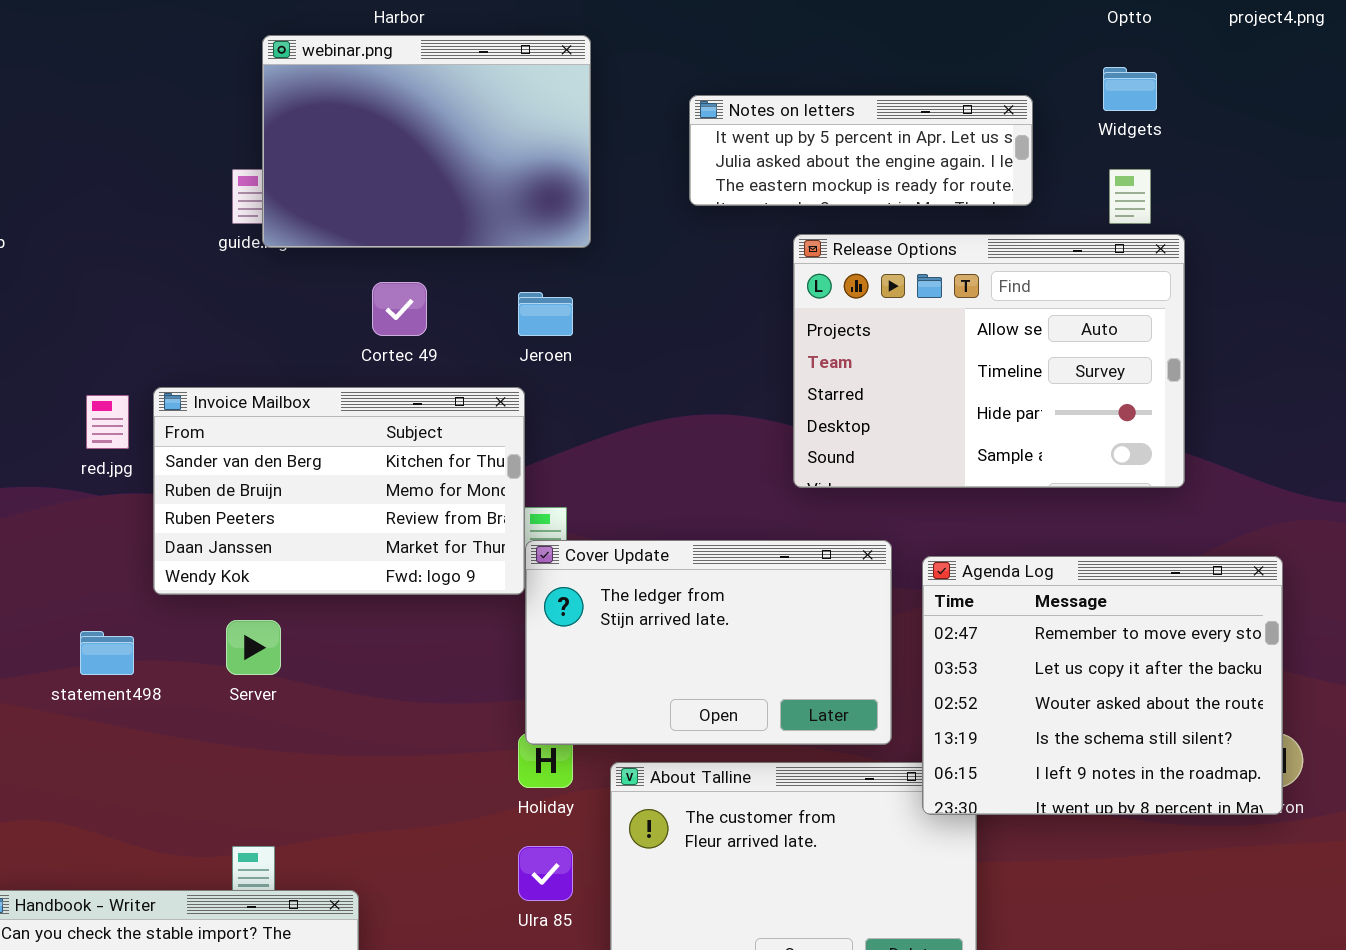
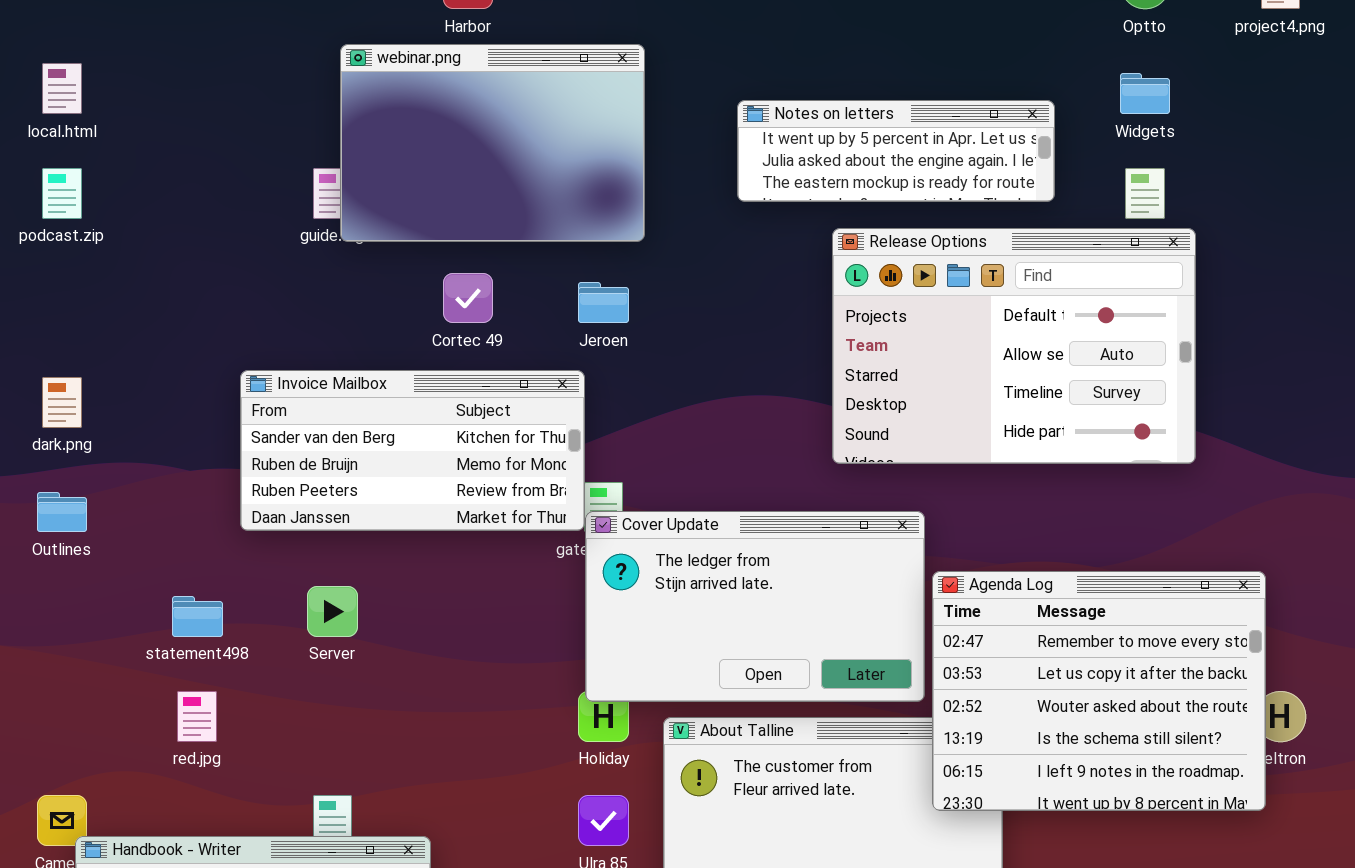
Release Options: [793,234,1185,488] -> [832,228,1196,464], scrolled up 1 row
Invoice Mailbox: [153,387,525,595] -> [240,370,585,531], resized
red.jpg: [86,395,129,449] -> [177,691,217,742], moved
Agenda Log: [922,556,1283,815] -> [932,571,1266,811], moved

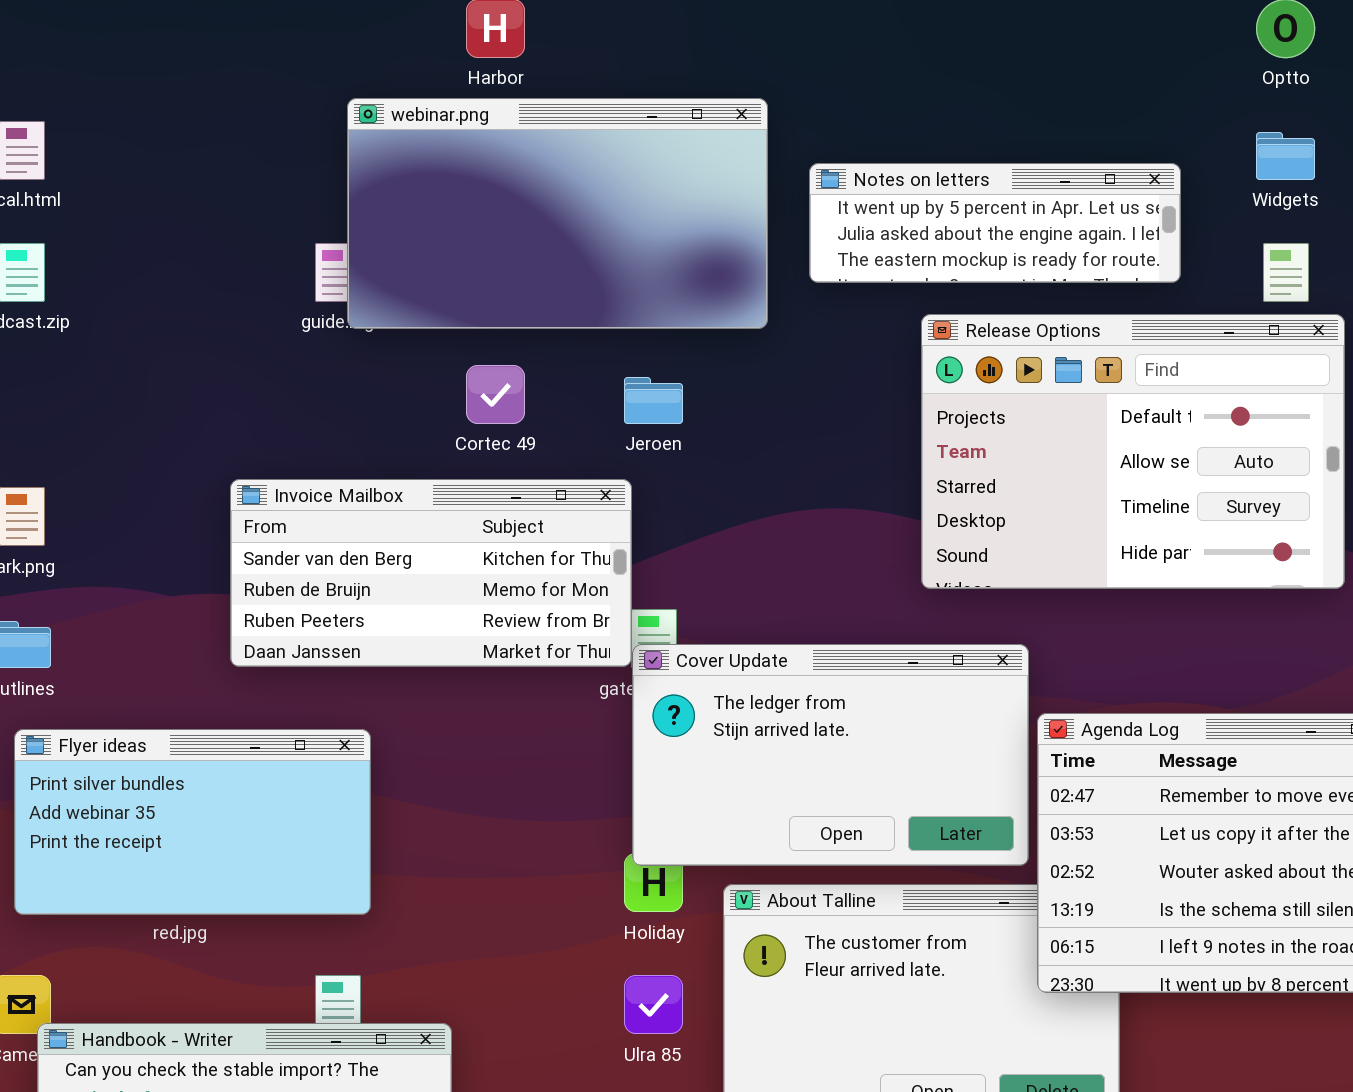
webinar.png: [340,44,645,242] -> [347,98,768,329], resized
Flyer ideas: none -> [14,729,371,915], opened

